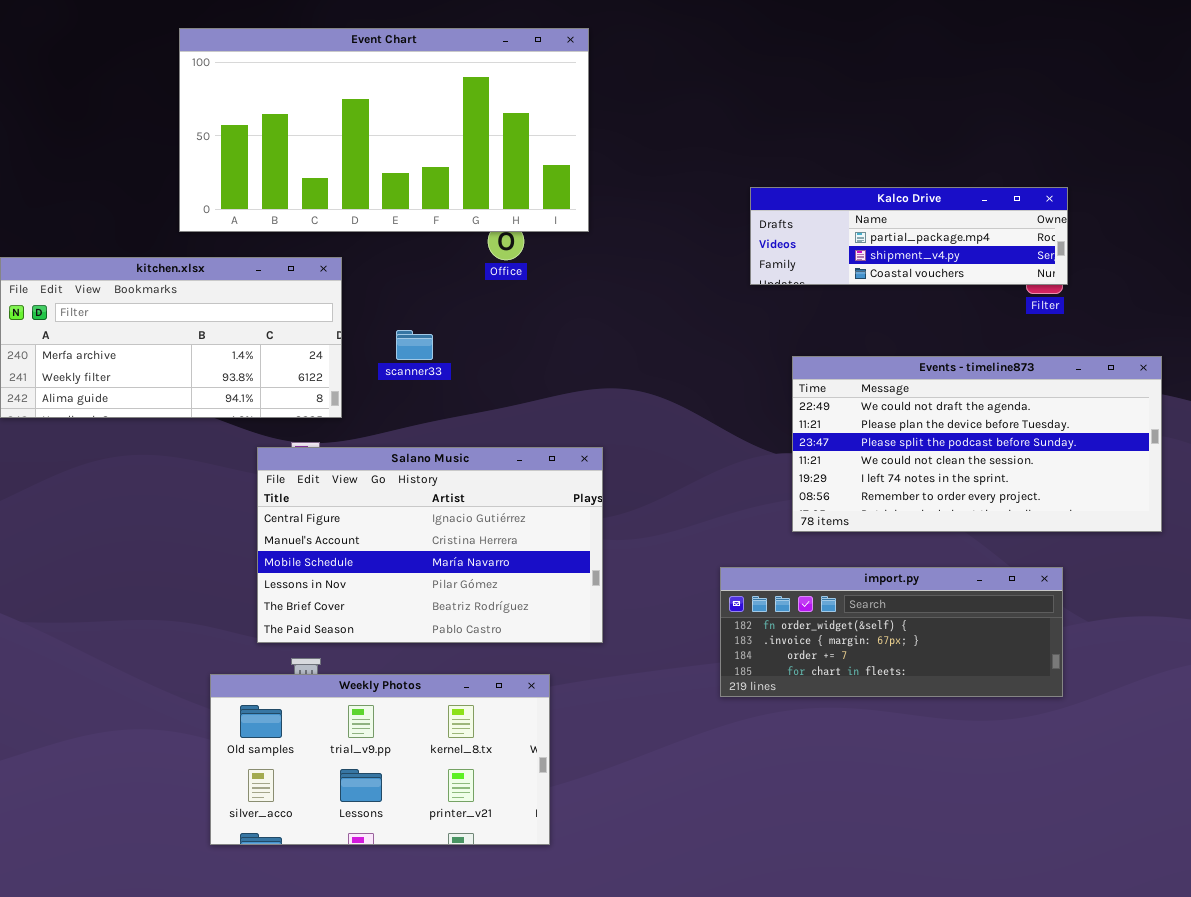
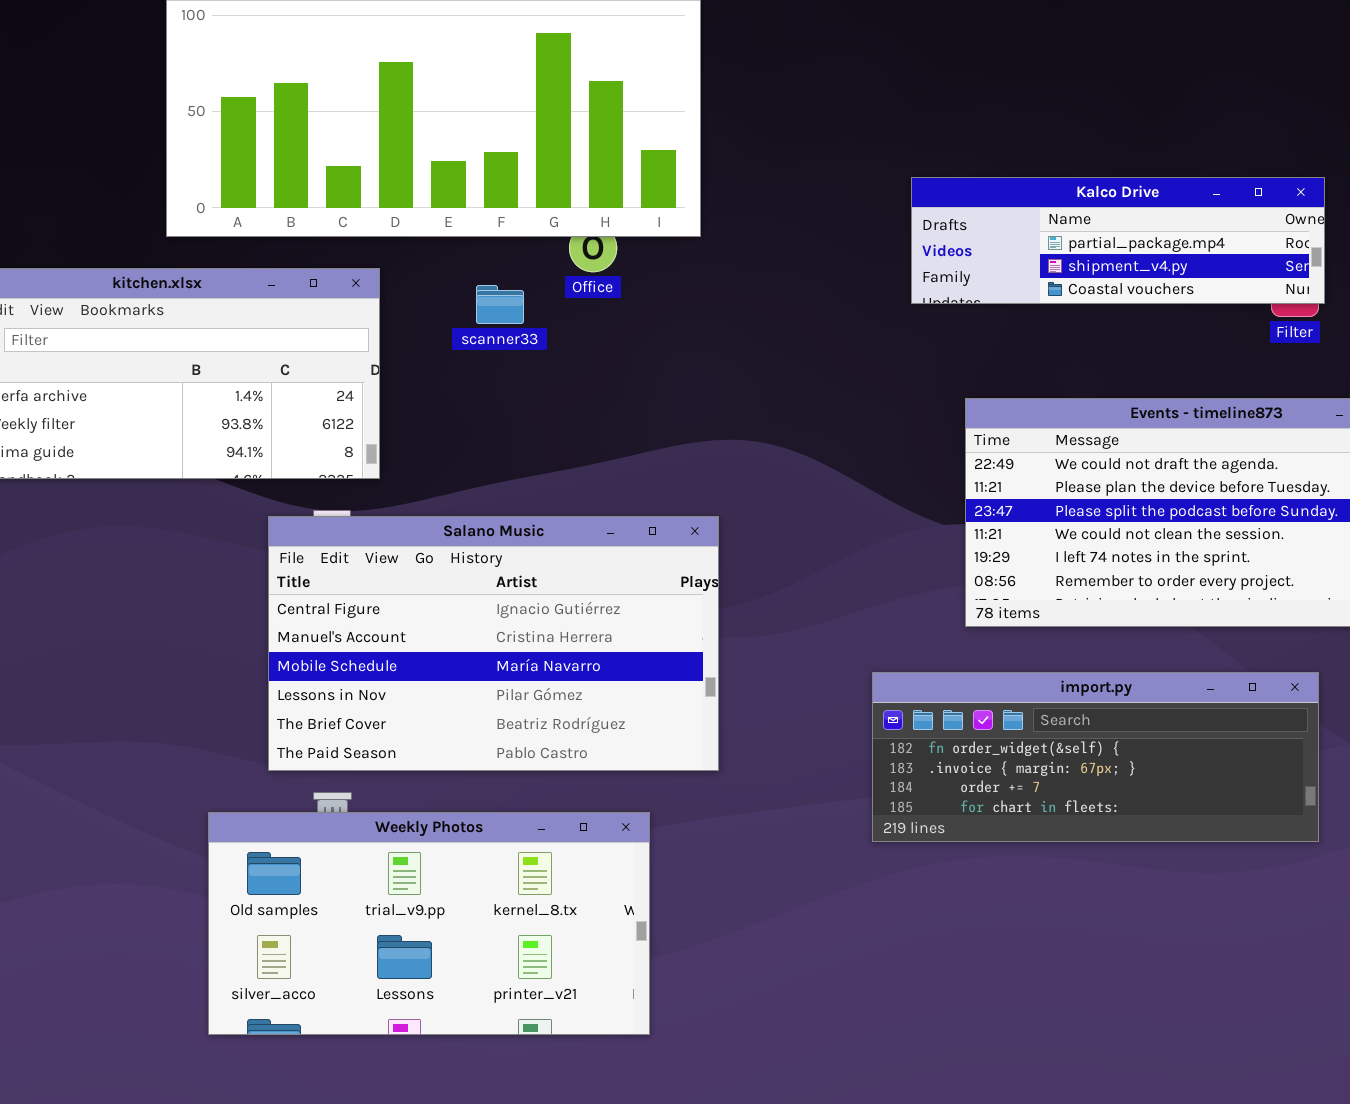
scanner33: [396,330,433,360] -> [476,285,524,324], moved

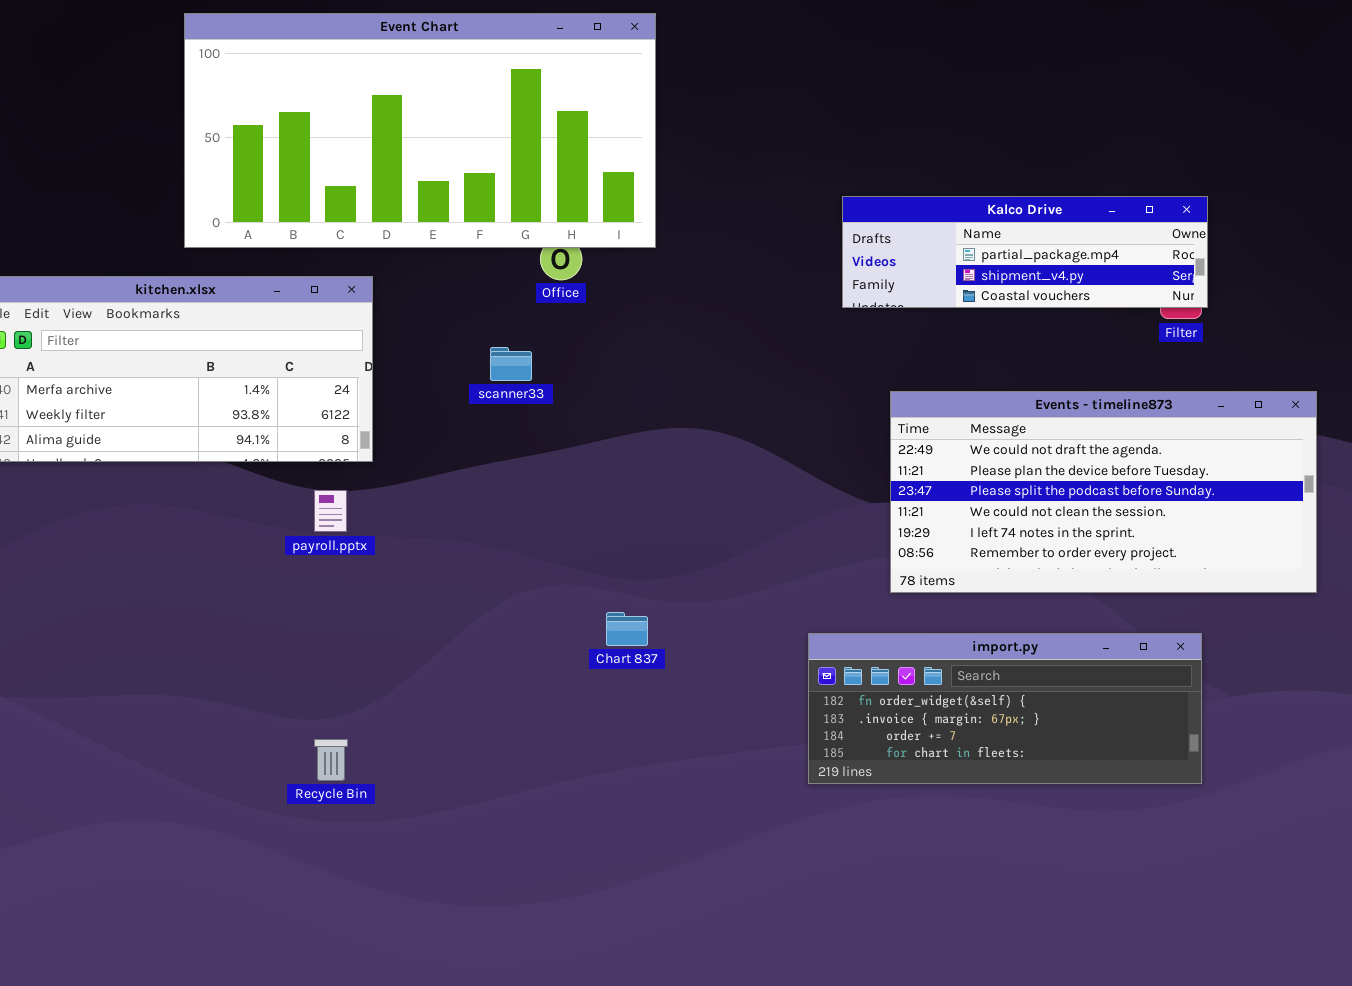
scanner33: [476,285,524,324] -> [490,347,532,381], moved
Salano Music: [268,516,719,771] -> none, closed
Weekly Photos: [208,812,650,1035] -> none, closed

